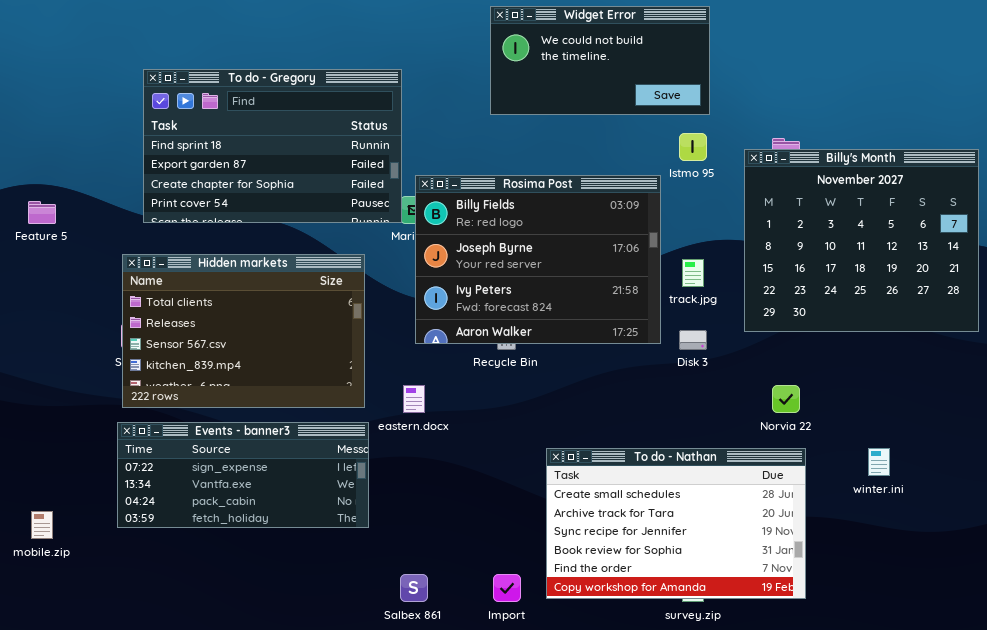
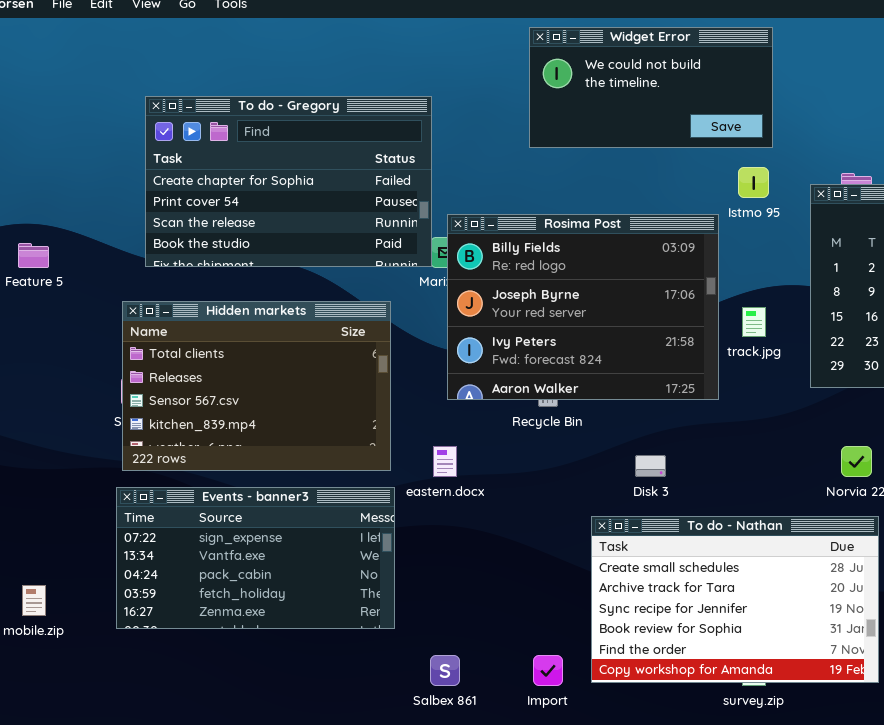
To do - Gregory: [143,69,402,223] -> [145,96,432,267], scrolled down 2 rows
Disk 3: [679,330,707,350] -> [635,455,666,477], moved
Events - banner3: [117,422,369,528] -> [116,487,395,629], resized

